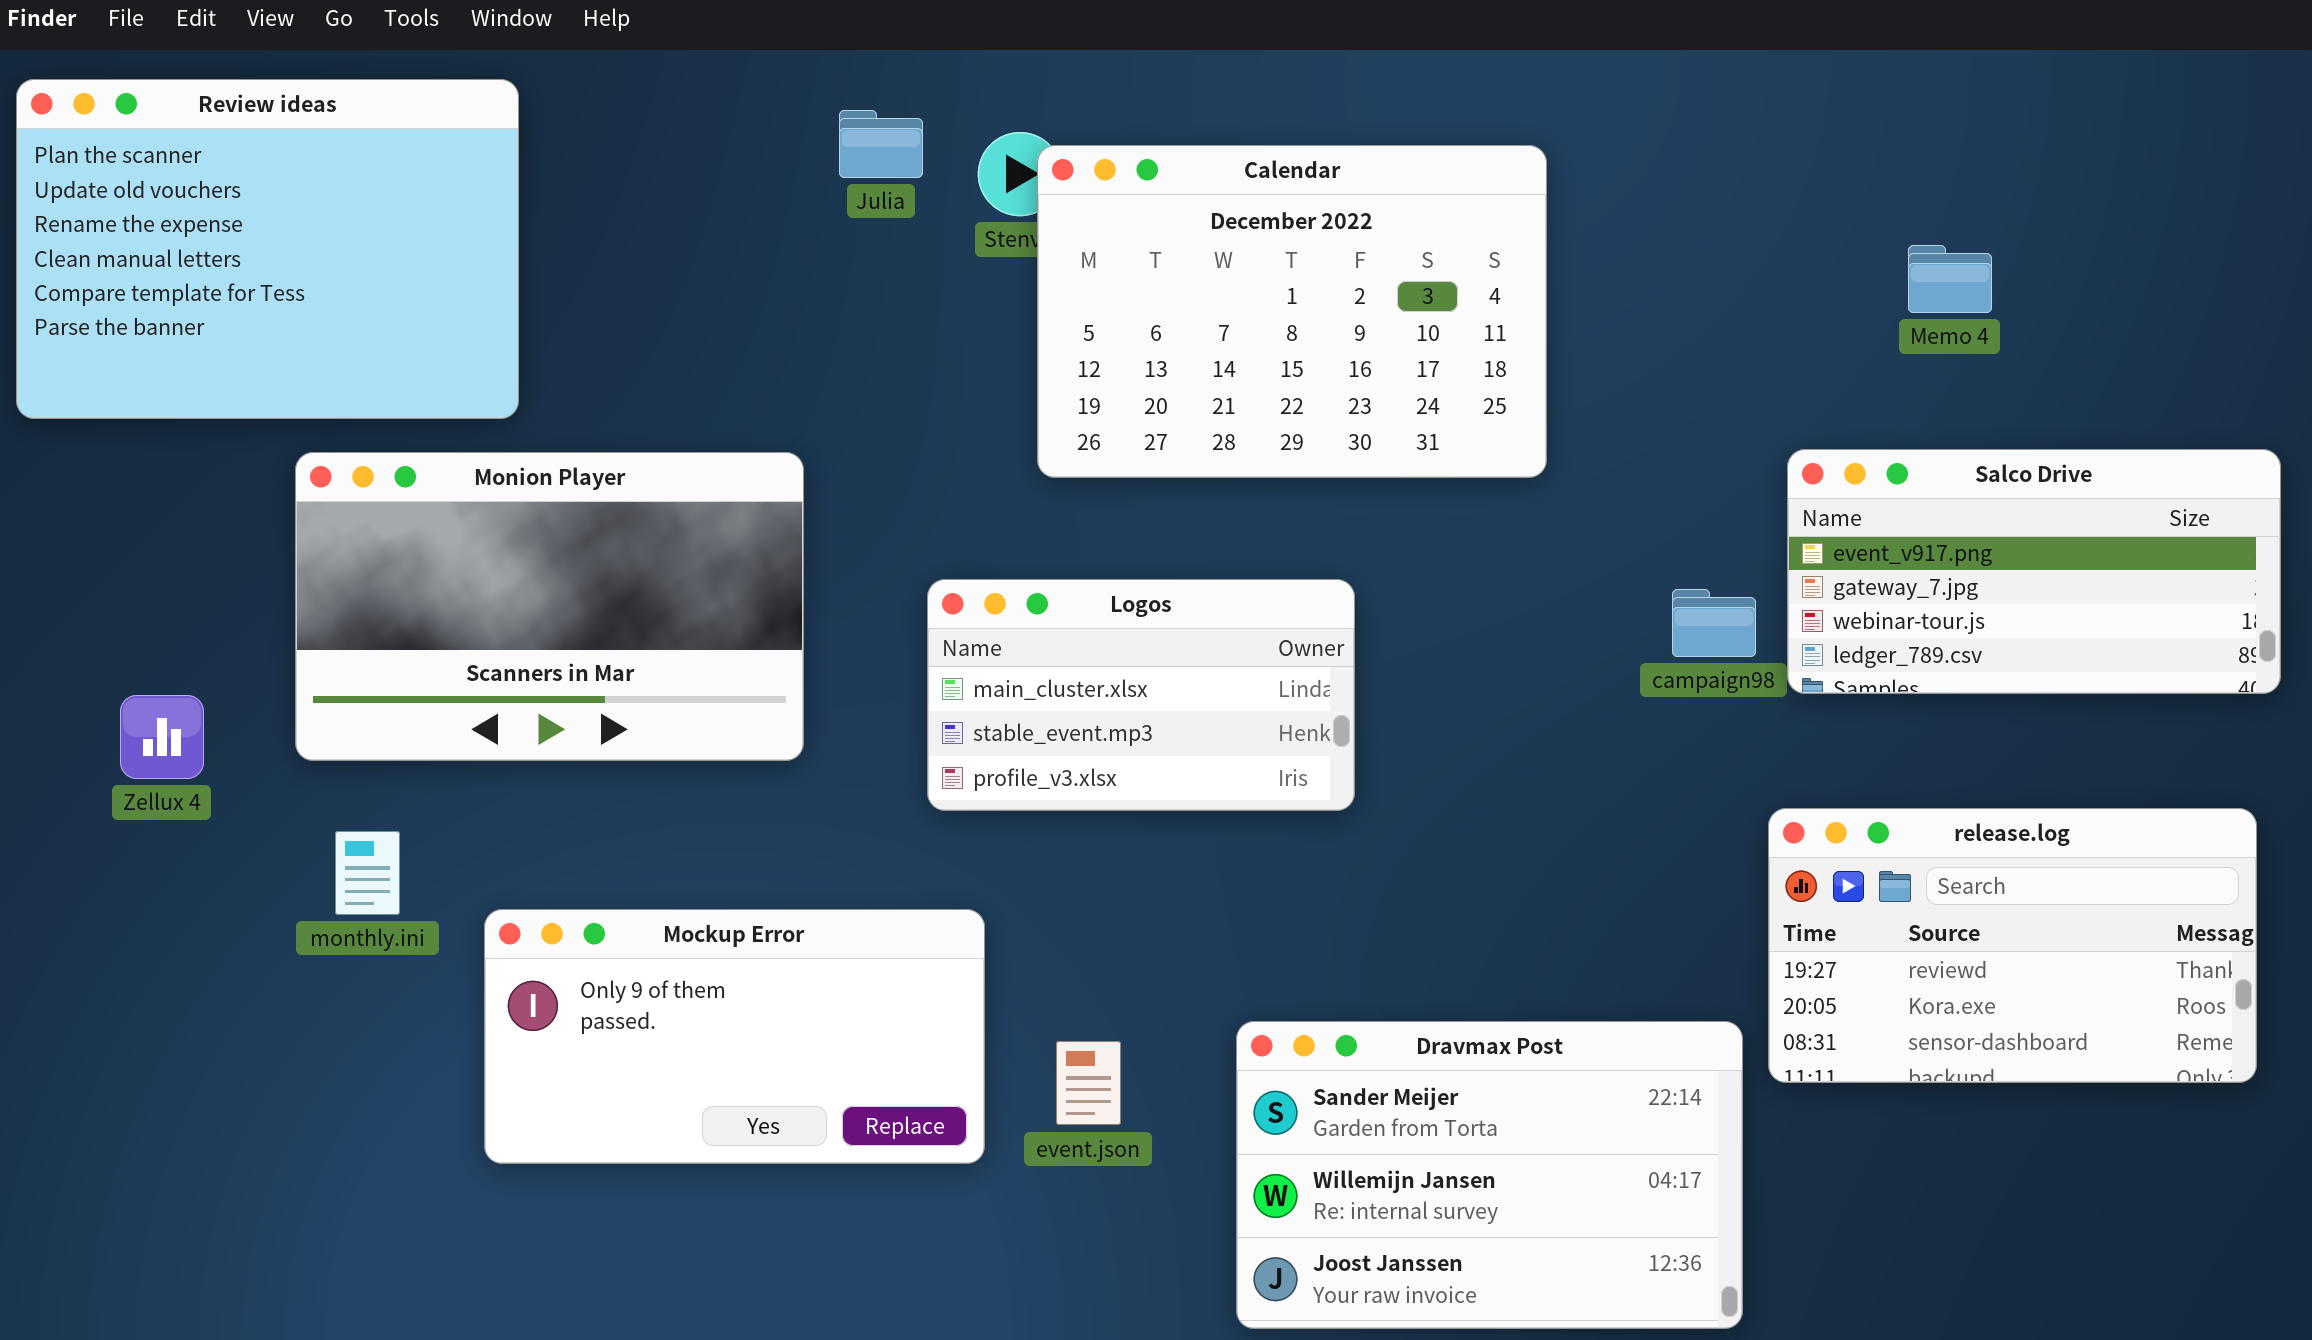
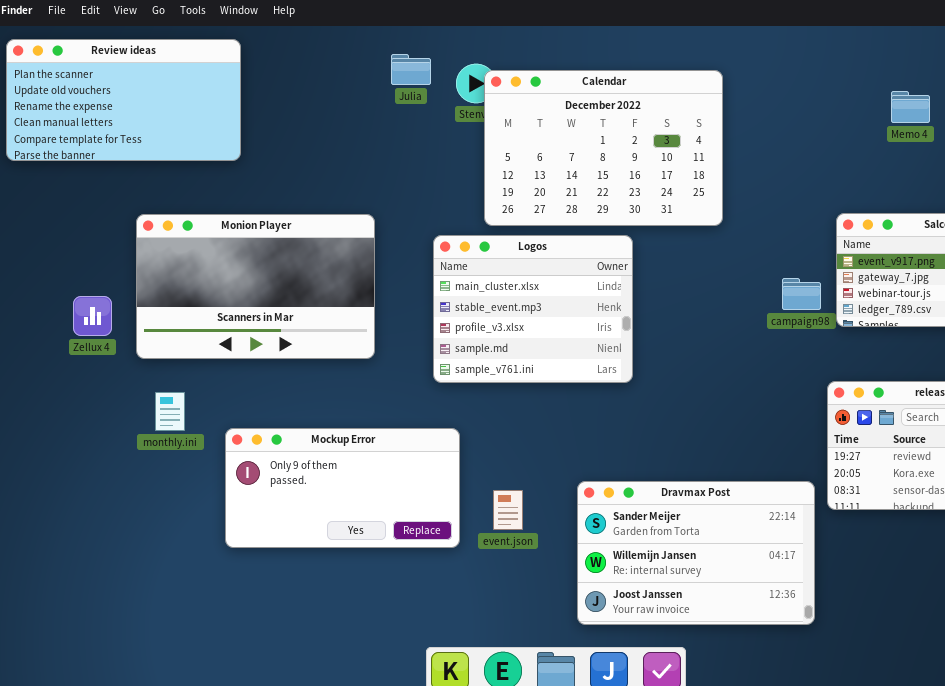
Review ideas: [16,79,519,419] -> [6,39,241,161], resized
Memo 4: [1908,245,1992,313] -> [891,91,930,123], moved
Logos: [927,579,1355,811] -> [433,235,633,383], resized
Zellux 4: [120,695,204,779] -> [73,296,112,336], moved

